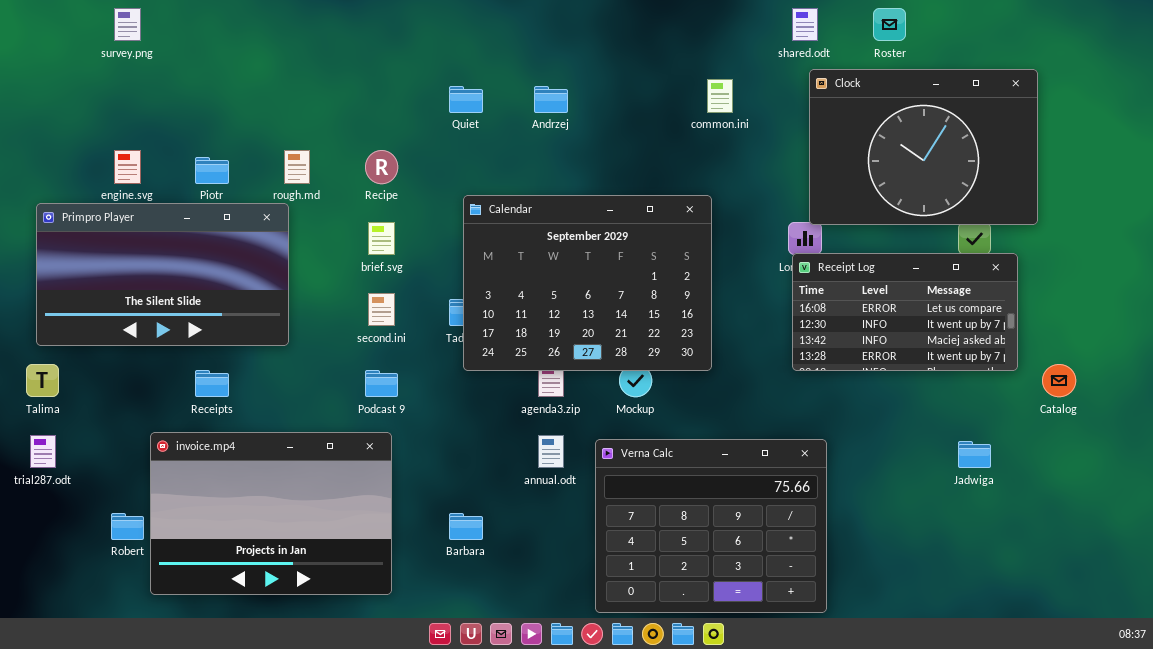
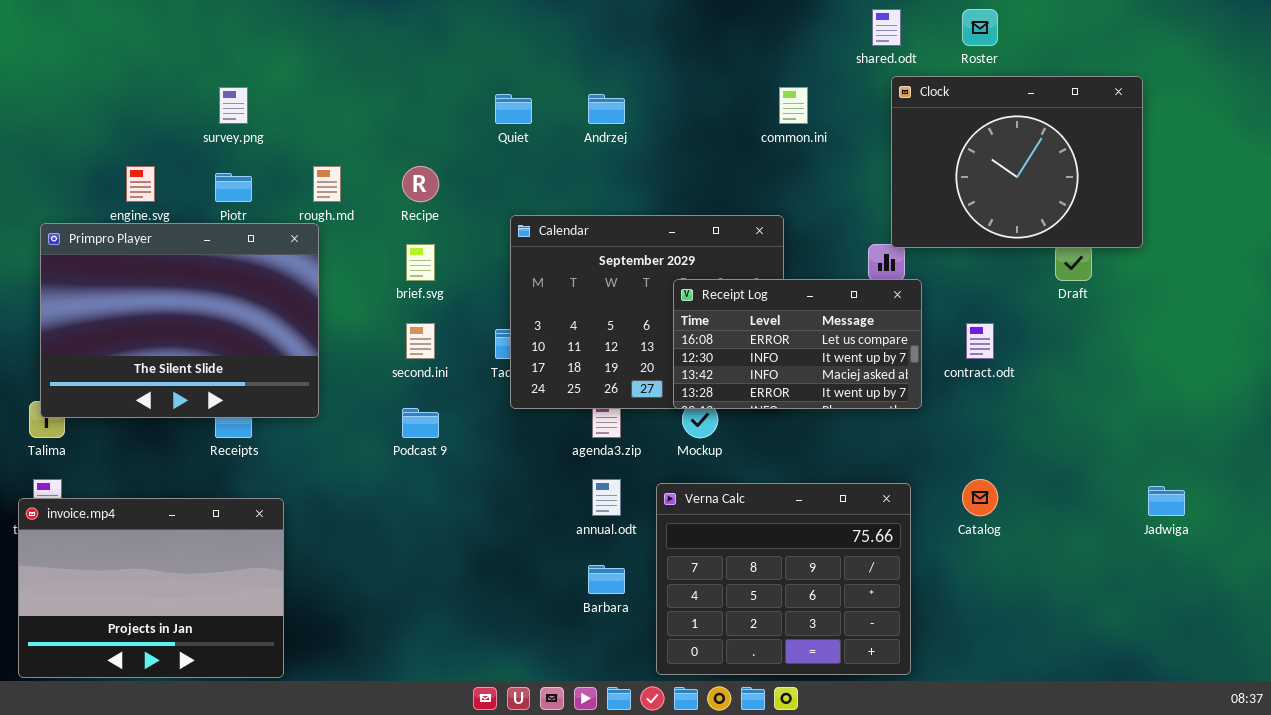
survey.png: [114,8,141,41] -> [219,87,248,124], moved
Primpro Player: [36,203,289,346] -> [40,223,319,418], resized
Receipt Log: [792,253,1018,371] -> [673,279,922,409], moved
Catalog: [1042,364,1076,397] -> [962,479,998,516], moved
invoice.mp4: [150,432,392,595] -> [18,498,284,678], moved
Jadwiga: [958,441,991,468] -> [1148,486,1185,516], moved
Barbara: [449,513,483,540] -> [588,565,625,594], moved

